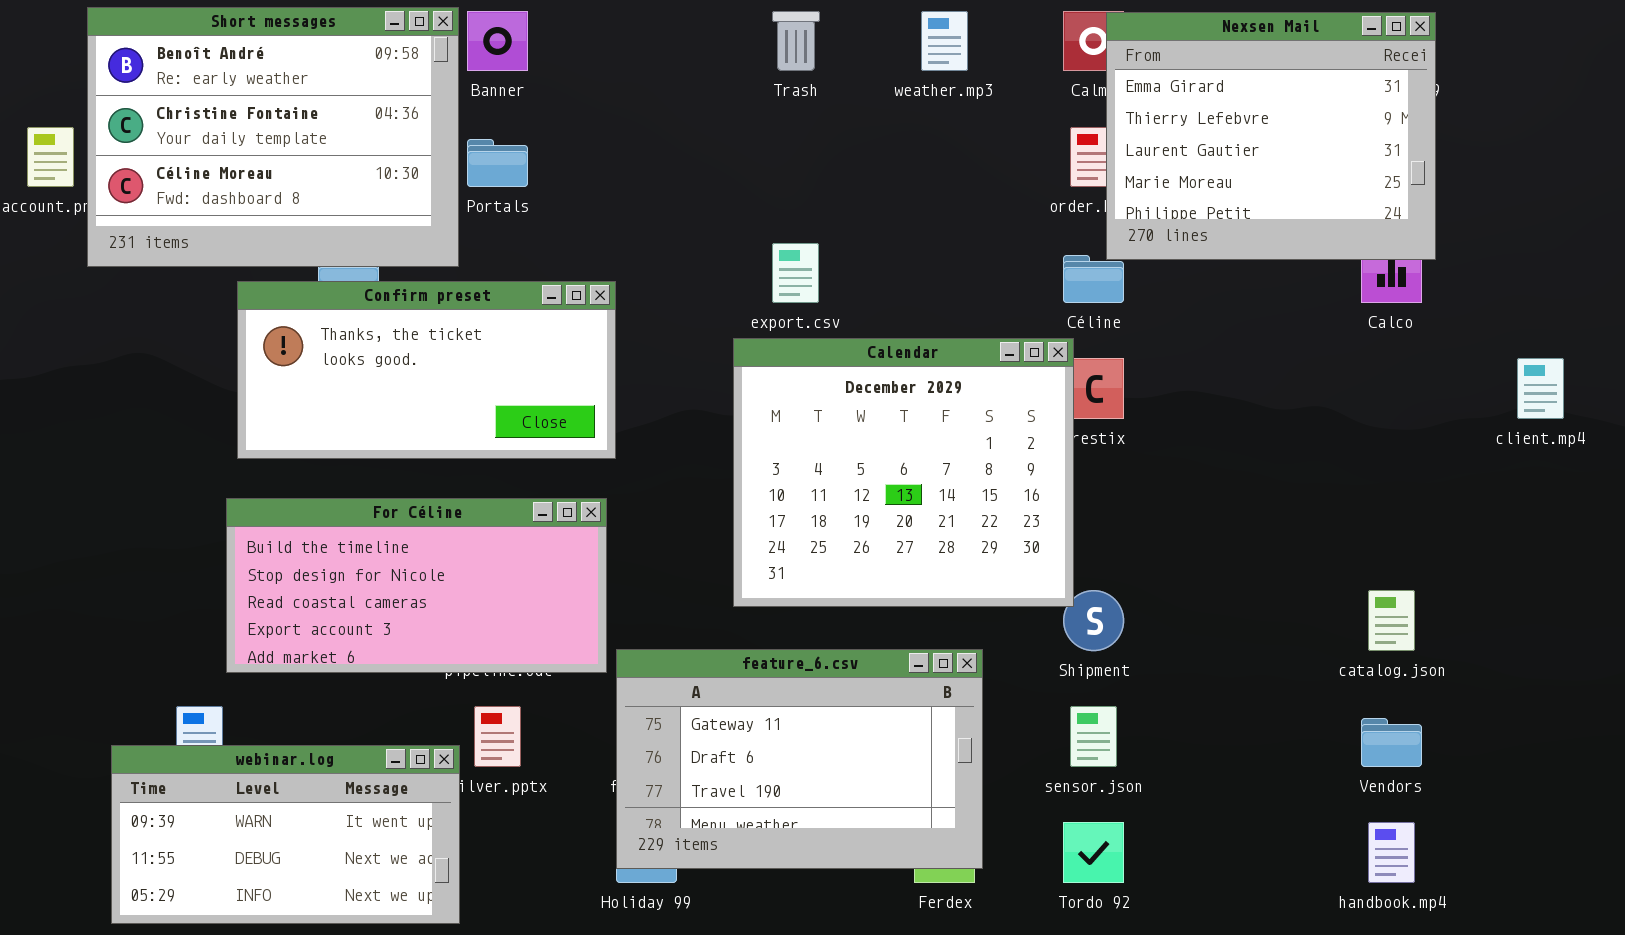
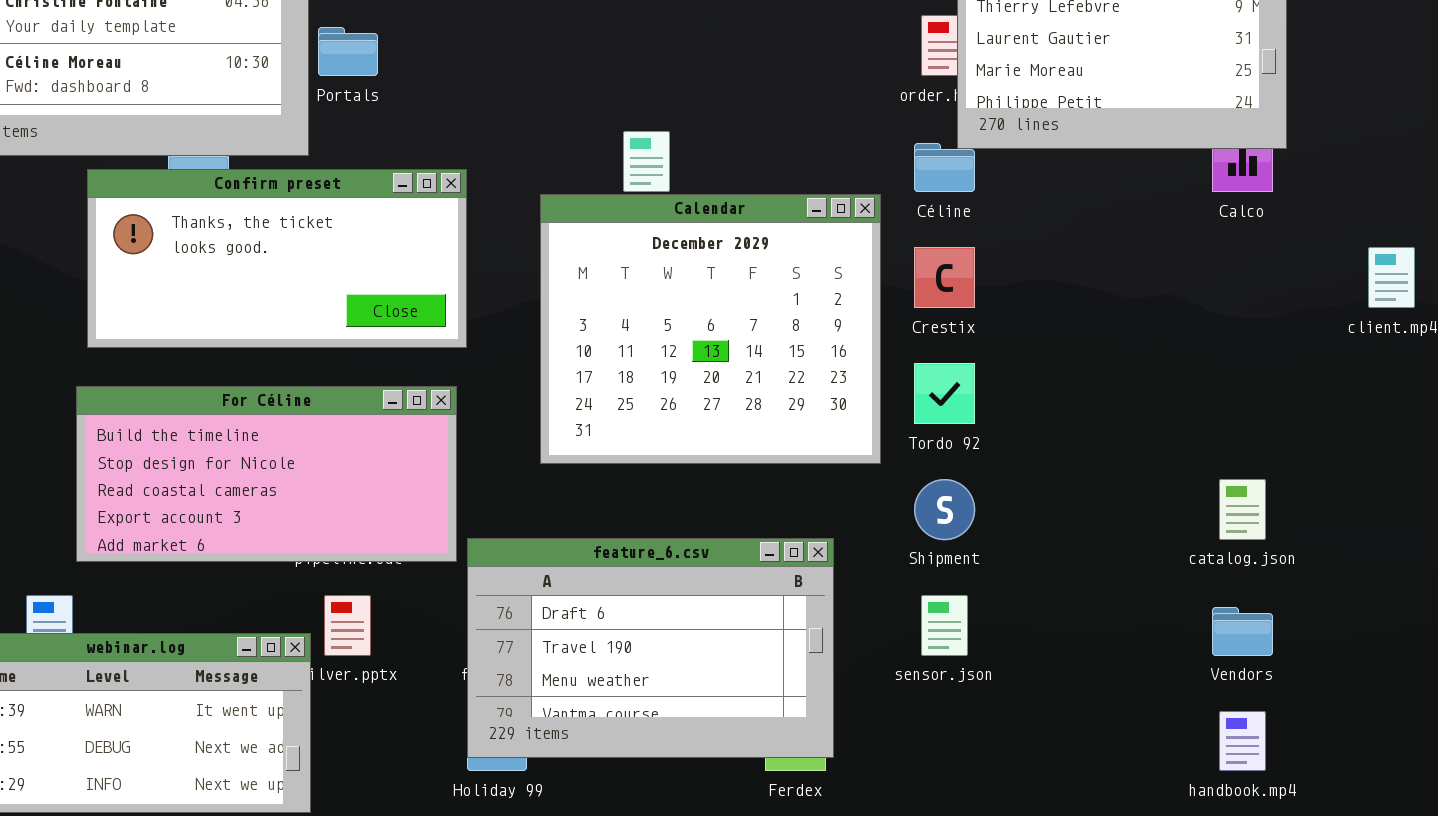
Calendar: [733,338,1074,607] -> [540,194,881,464], moved
feature_6.csv: [616,649,983,869] -> [467,538,834,758], scrolled down 1 row
Tordo 92: [1063,822,1124,883] -> [914,363,975,424], moved

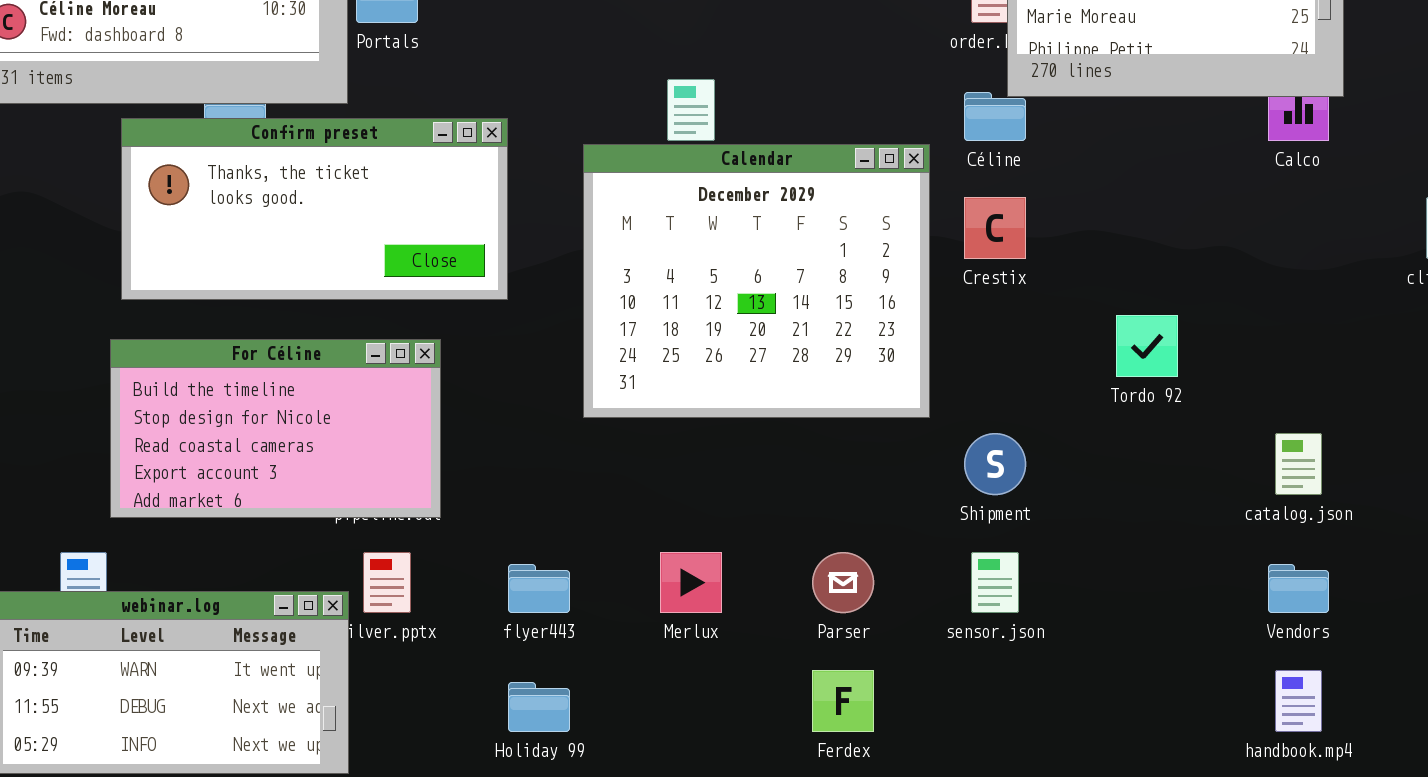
Tordo 92: [914,363,975,424] -> [1116,315,1178,377], moved
For Céline: [76,386,457,562] -> [110,339,441,518], resized
feature_6.csv: [467,538,834,758] -> none, closed

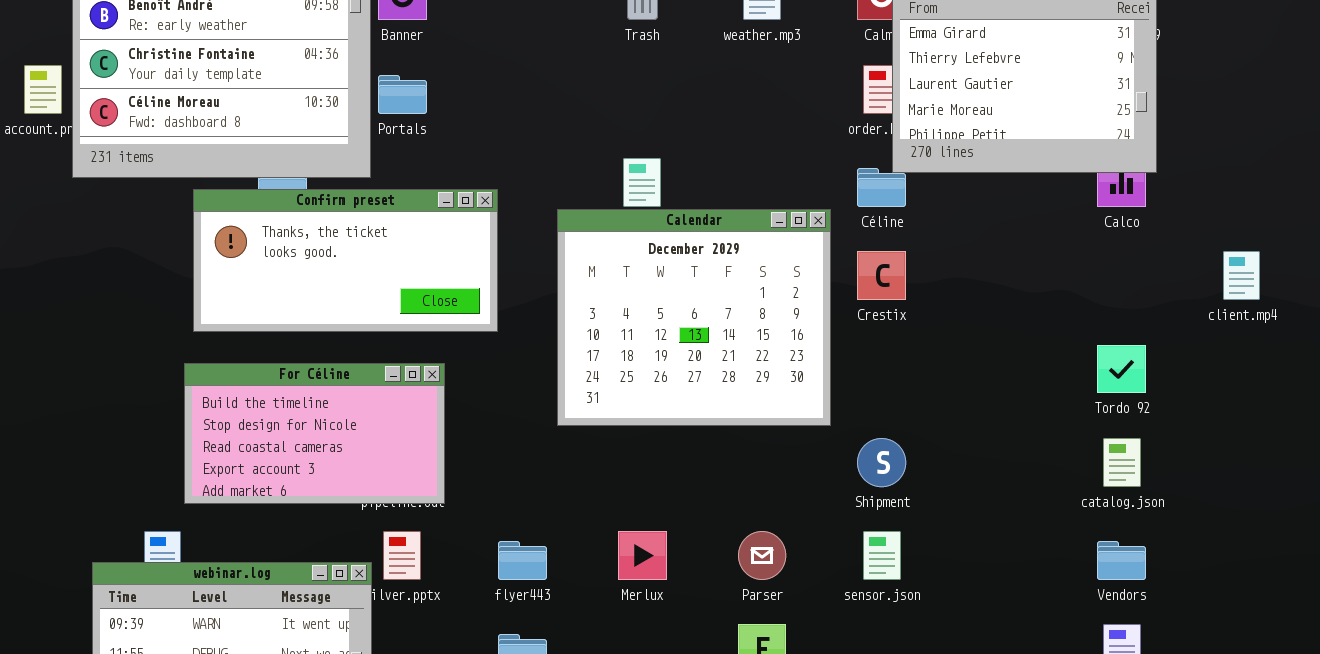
Tordo 92: [1116,315,1178,377] -> [1097,345,1146,393], moved

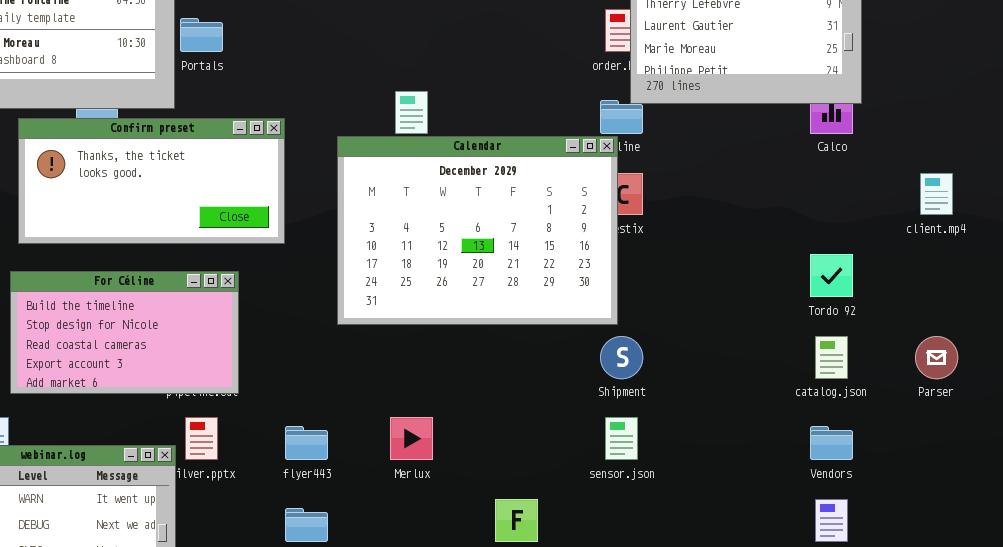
Calendar: [557,209,831,426] -> [337,136,618,325], resized
Parser: [738,531,786,580] -> [915,336,958,379], moved

